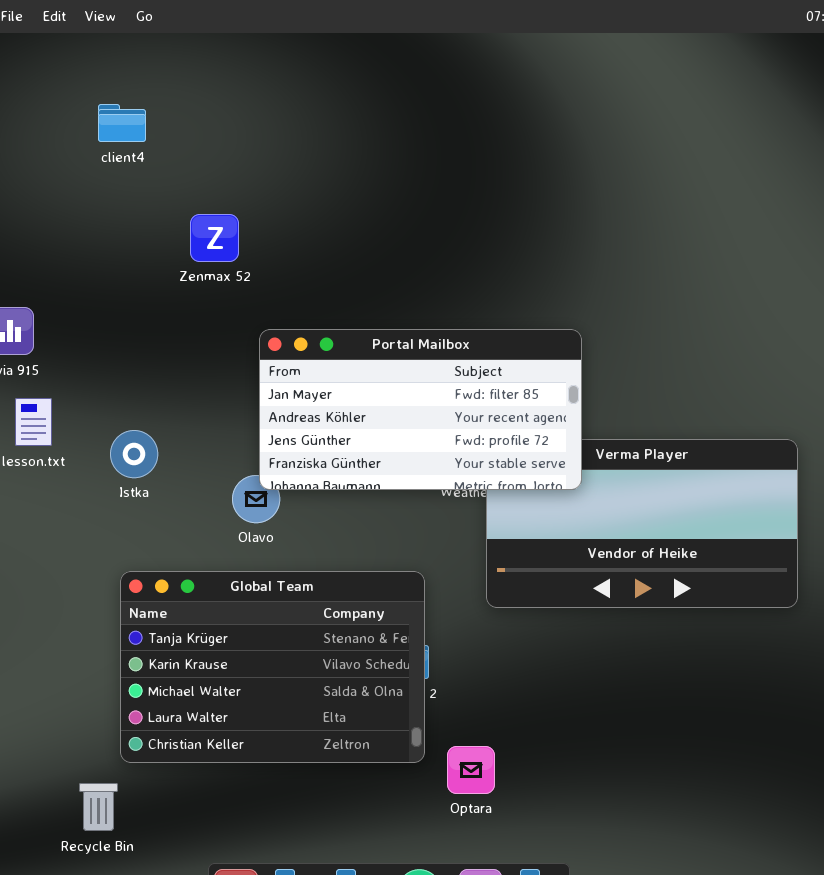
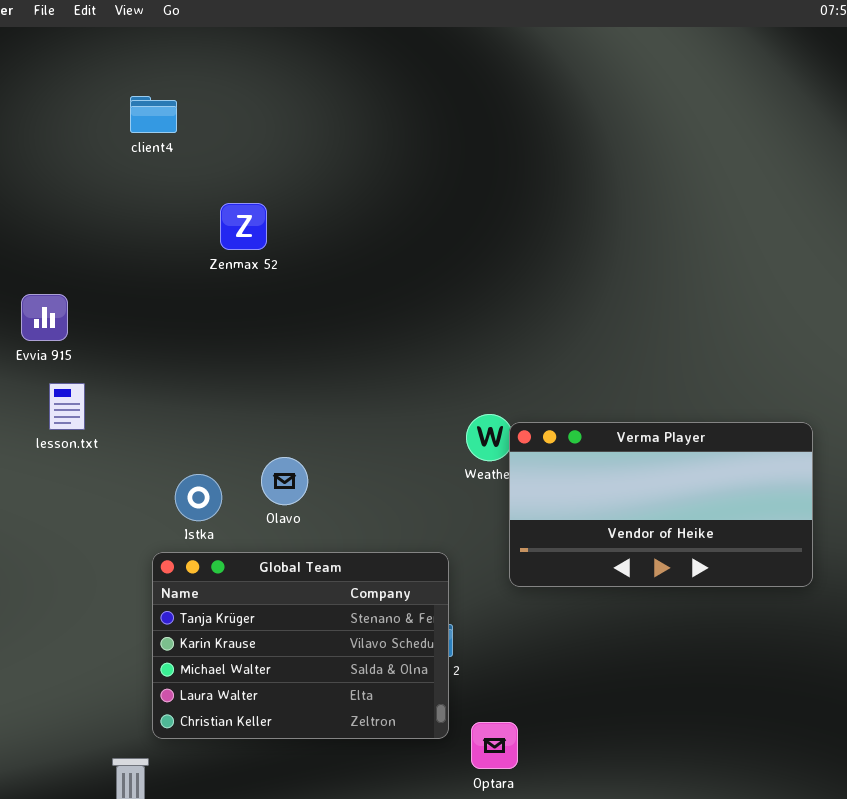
Portal Mailbox: [259,329,582,490] -> none, closed
Istka: [110,430,158,478] -> [175,474,222,521], moved

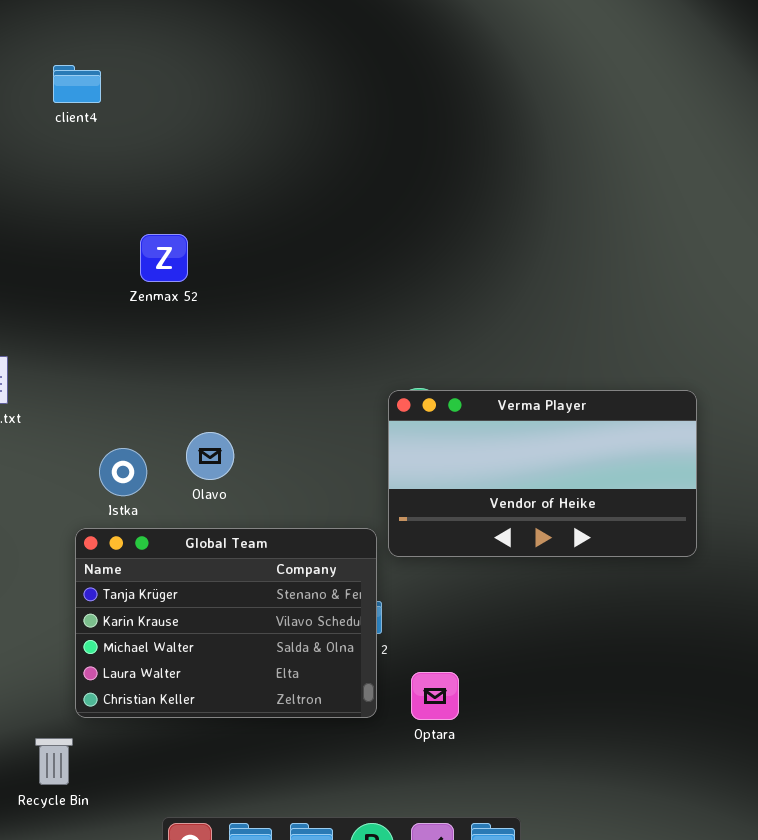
Zenmax 52: [220,203,267,250] -> [140,234,188,282], moved
Verma Player: [509,422,813,587] -> [388,390,697,557], moved
Optara: [471,722,518,769] -> [411,672,459,720], moved

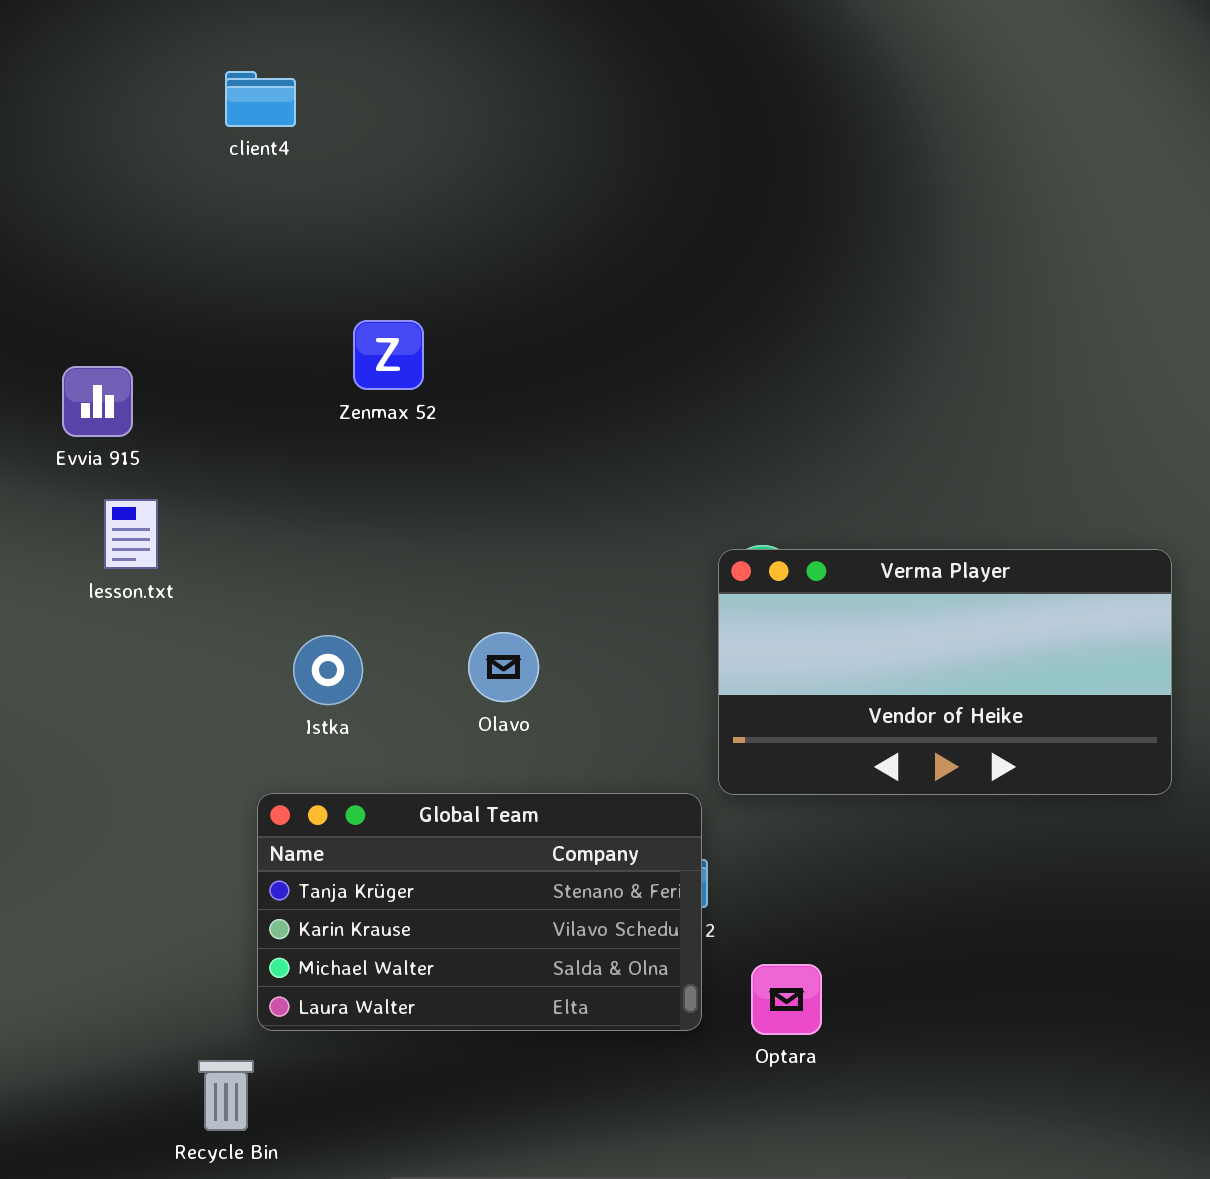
Olavo: [186,432,234,480] -> [468,632,539,702], moved
Global Team: [75,528,377,718] -> [257,793,702,1031], resized

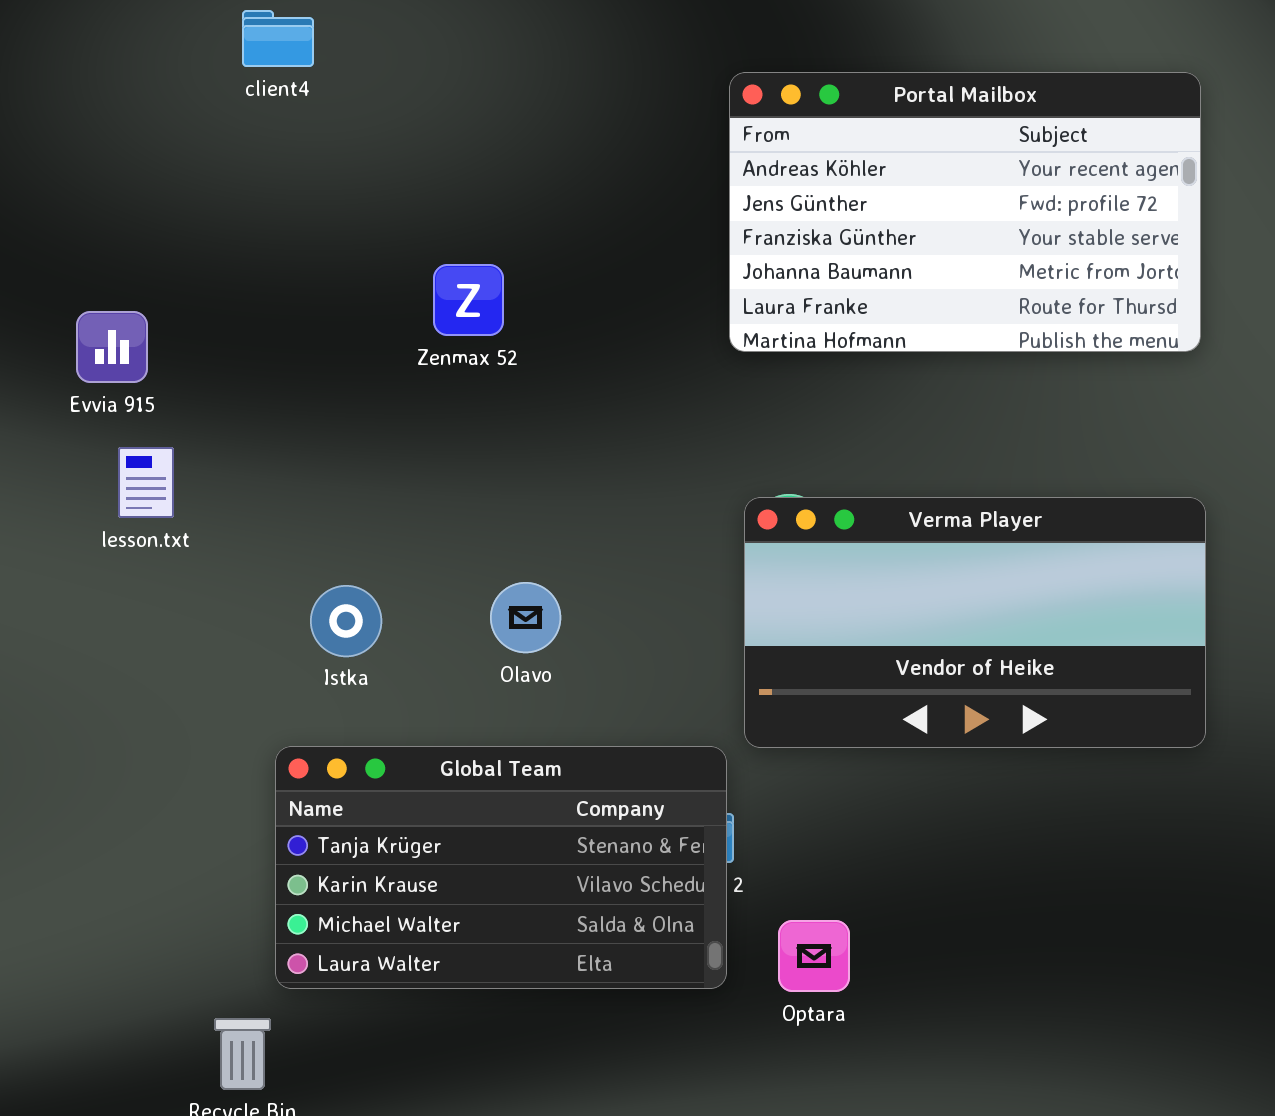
Portal Mailbox: none -> [729,72,1201,352], opened
Zenmax 52: [353,320,424,390] -> [433,264,504,336], moved

